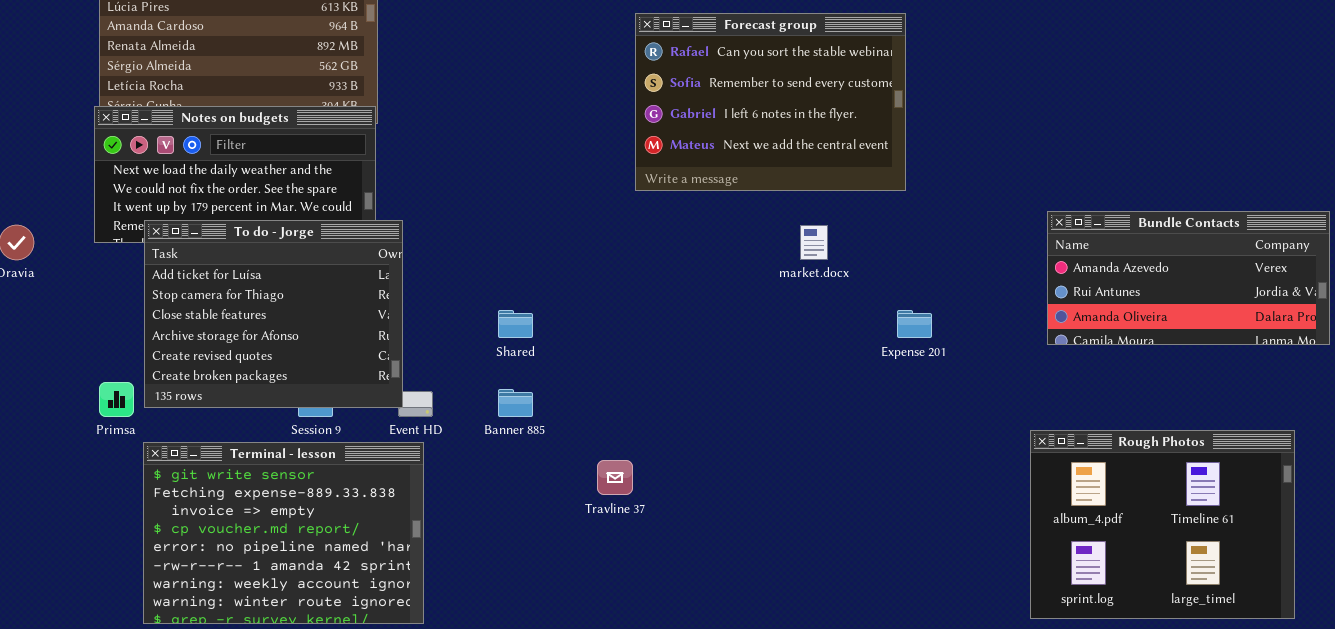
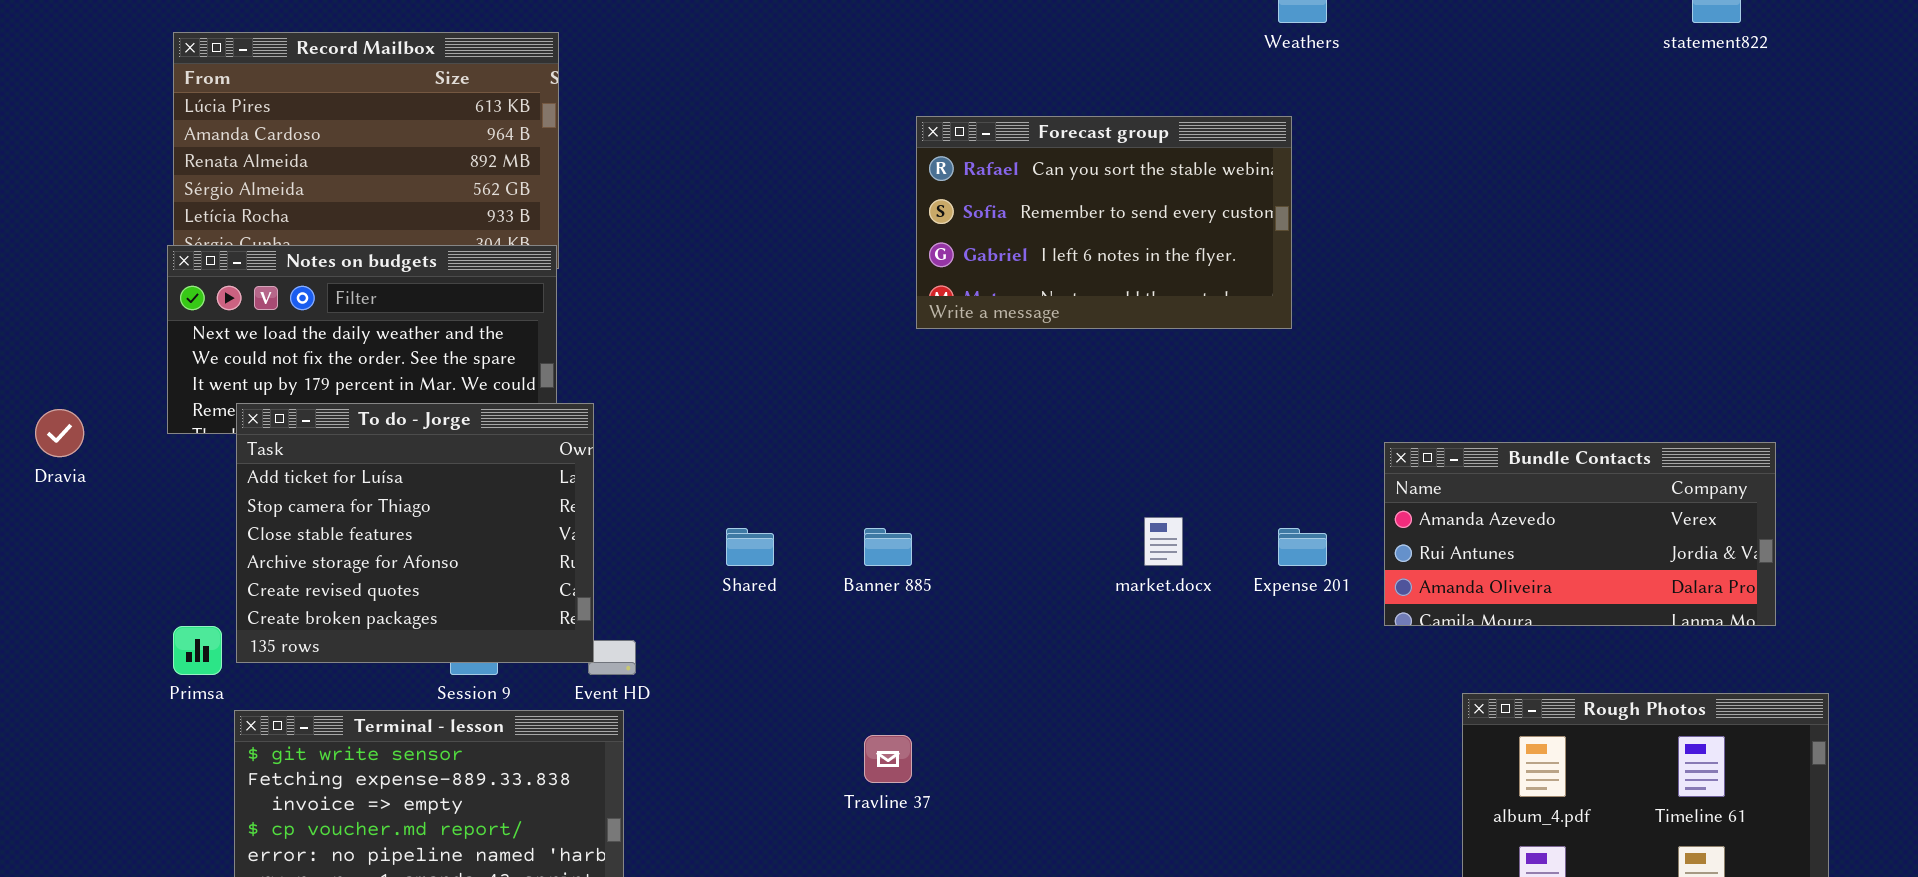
Forecast group: [635,13,906,191] -> [916,116,1292,329], resized
Bundle Contacts: [1047,211,1330,345] -> [1384,442,1776,626], moved
market.docx: [800,225,828,260] -> [1144,517,1183,566], moved
Banner 885: [498,389,533,417] -> [864,528,912,566], moved

